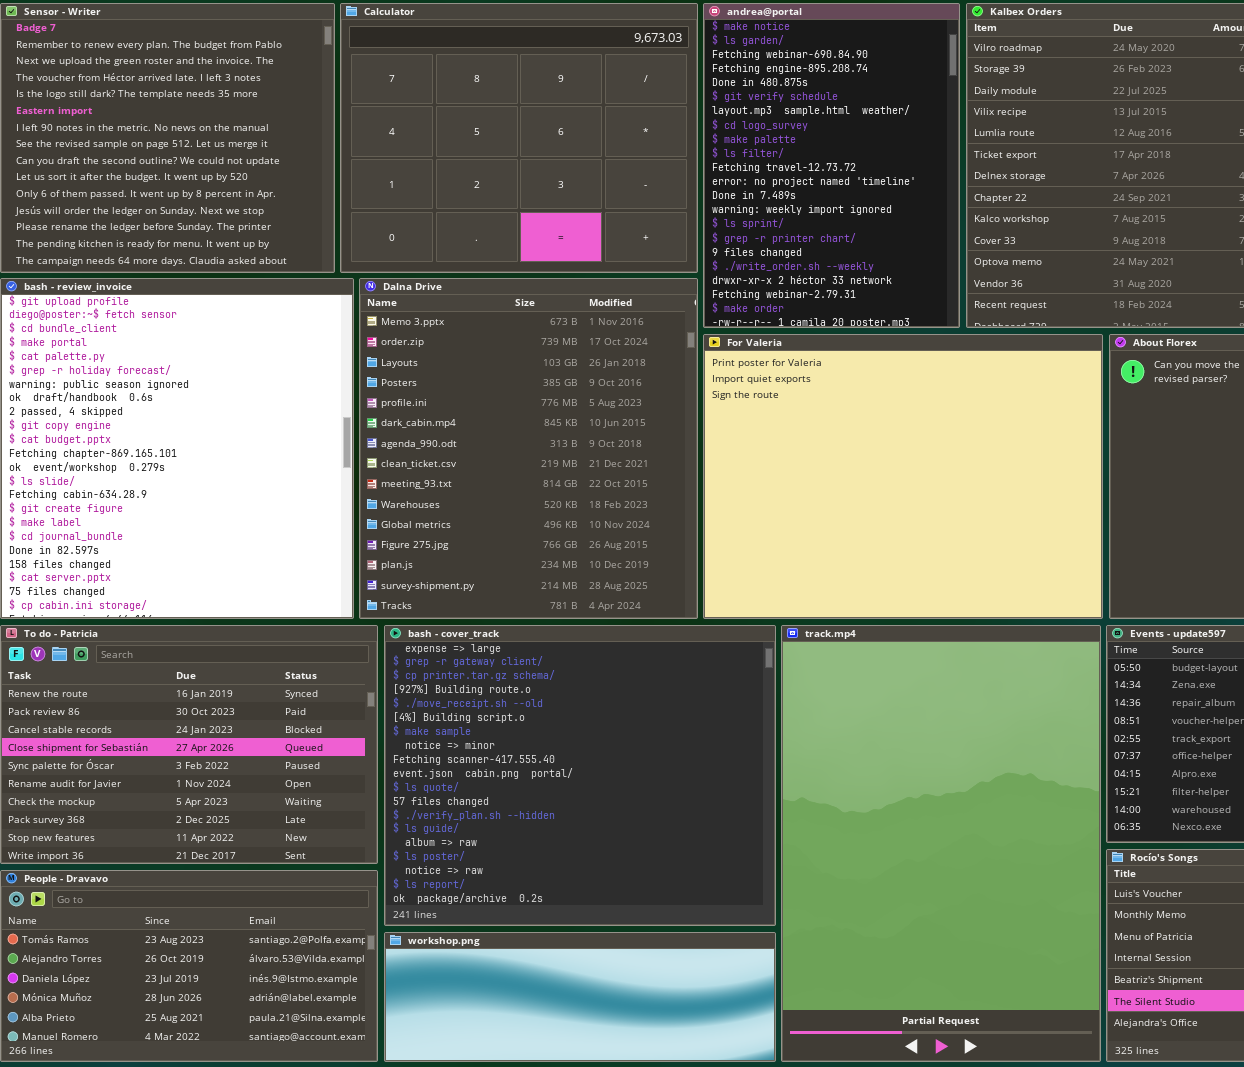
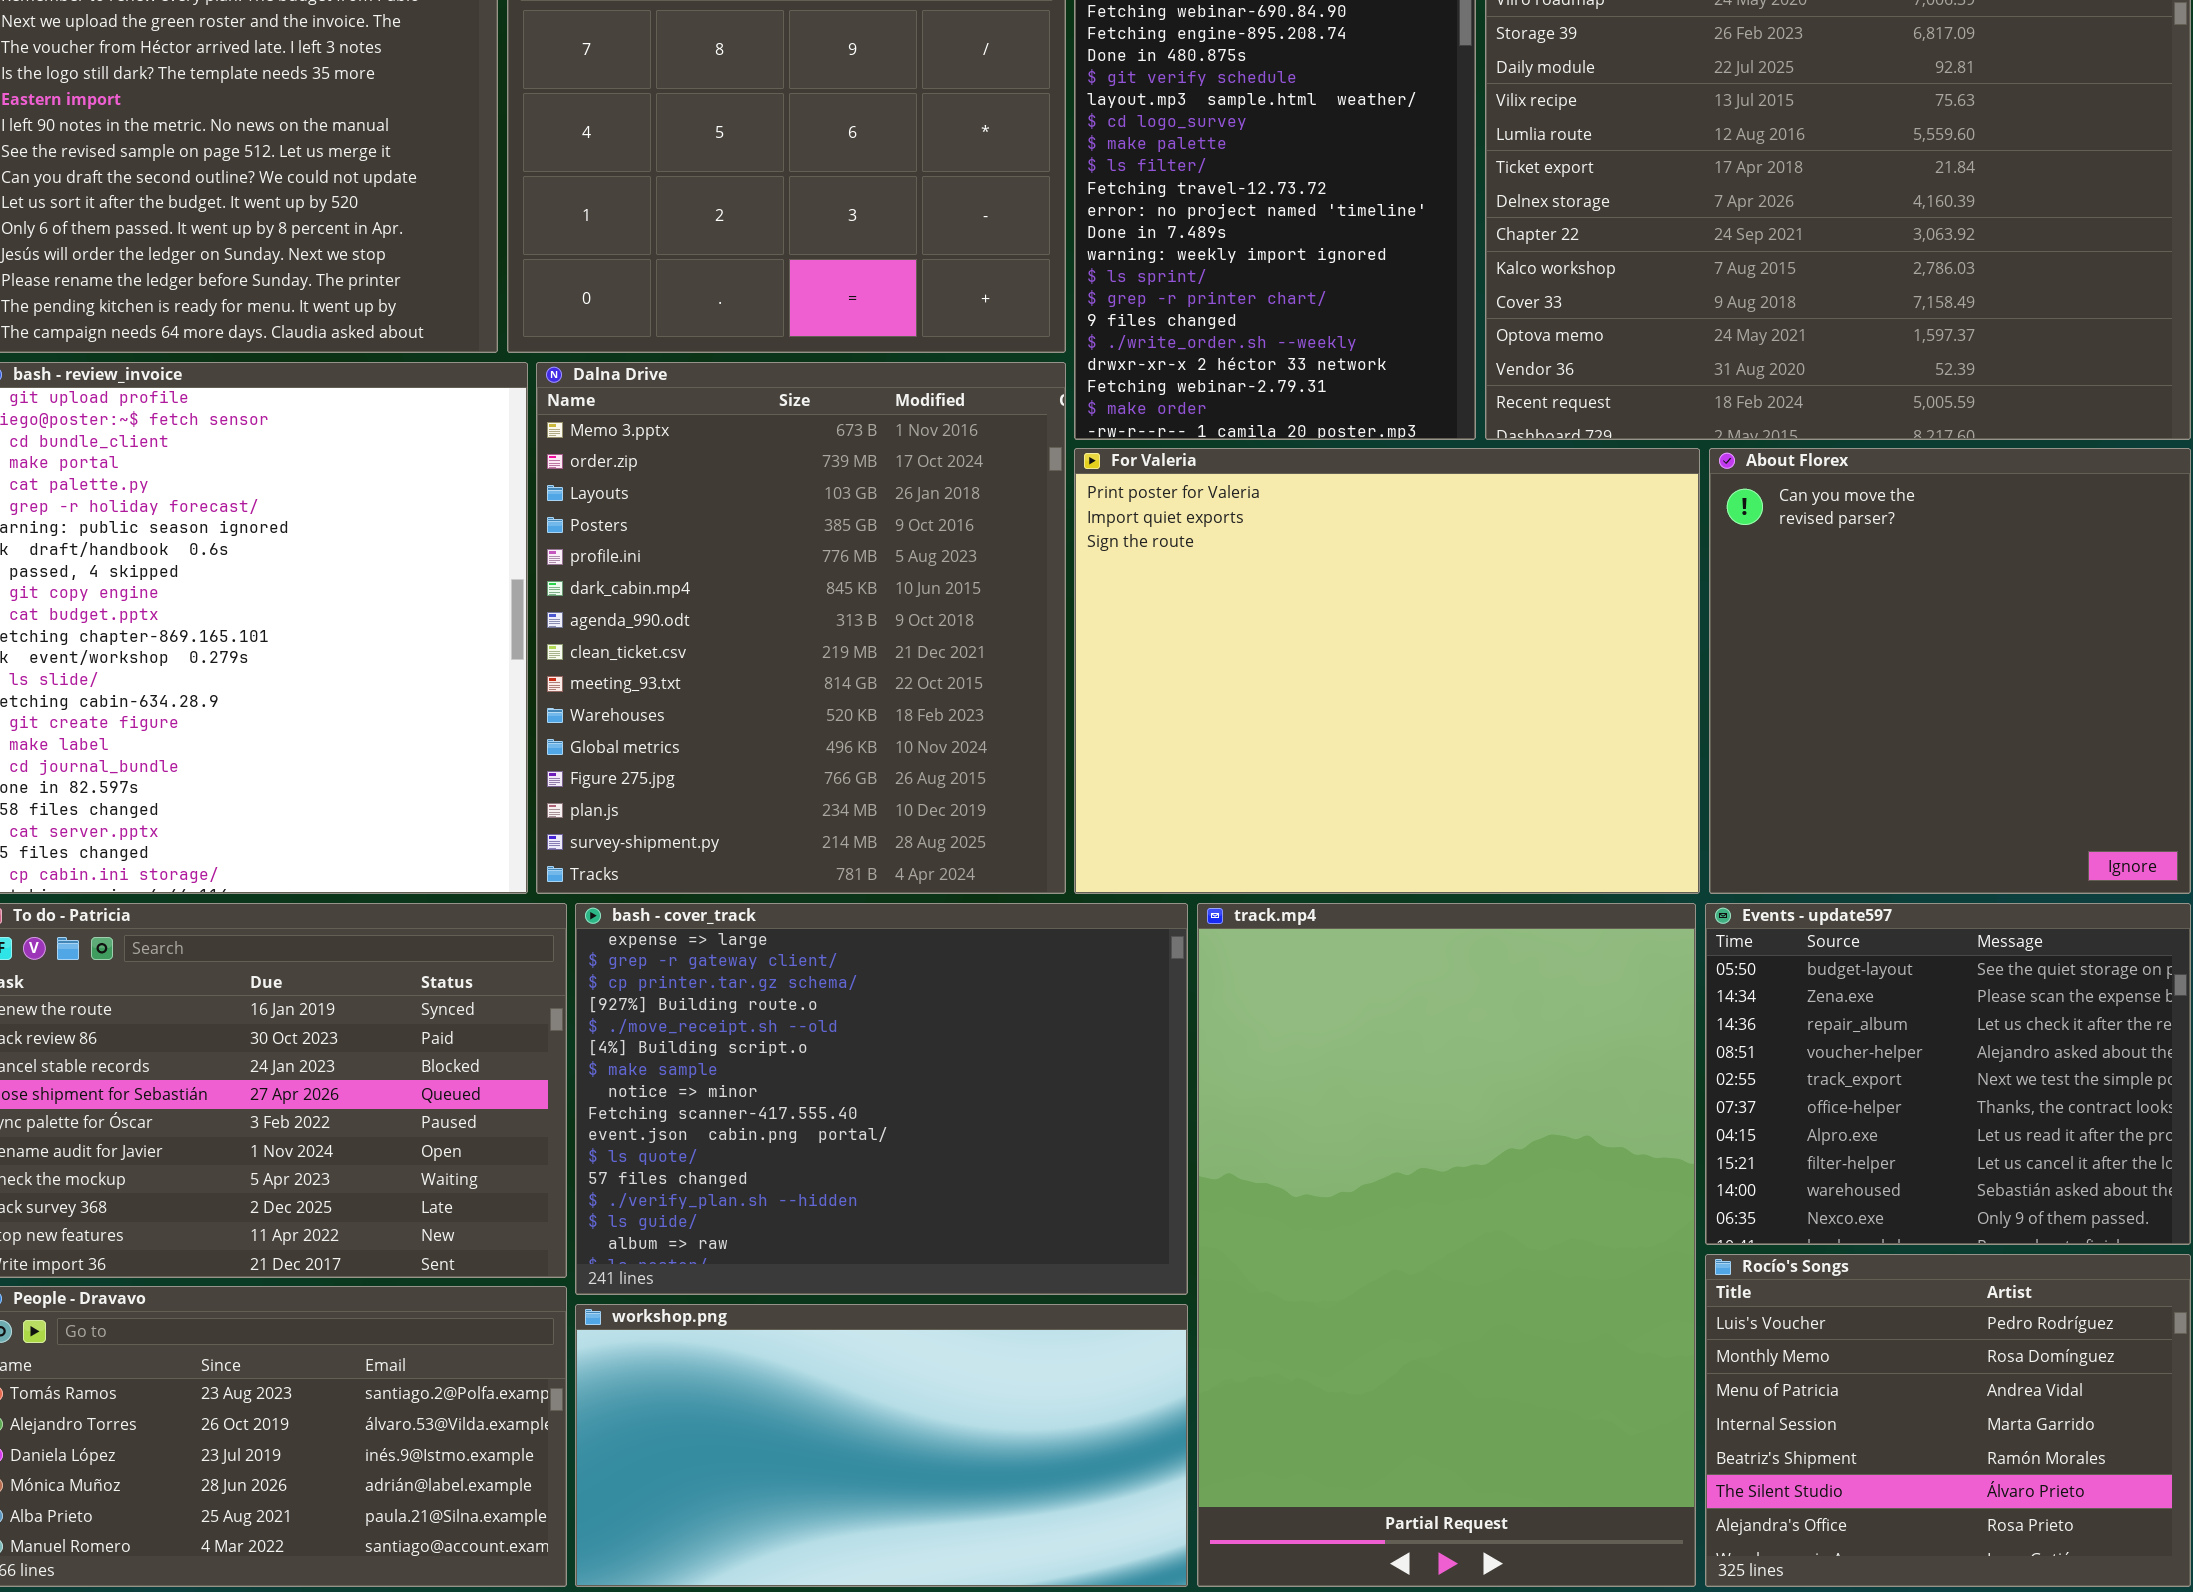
bash - cover_track: [384,625,776,926] -> [575,903,1188,1295], resized
workshop.png: [384,932,776,1062] -> [575,1304,1188,1587], resized

